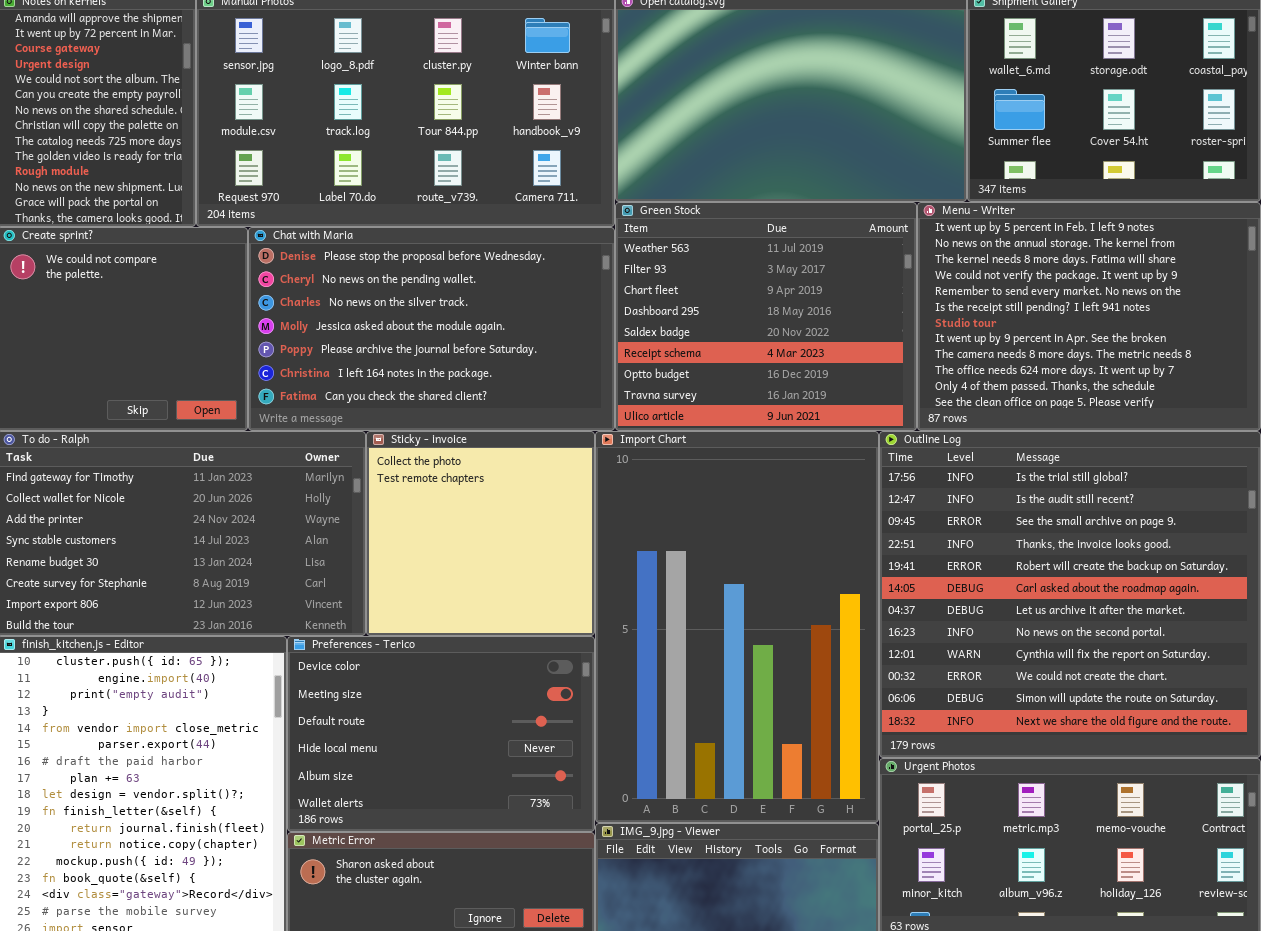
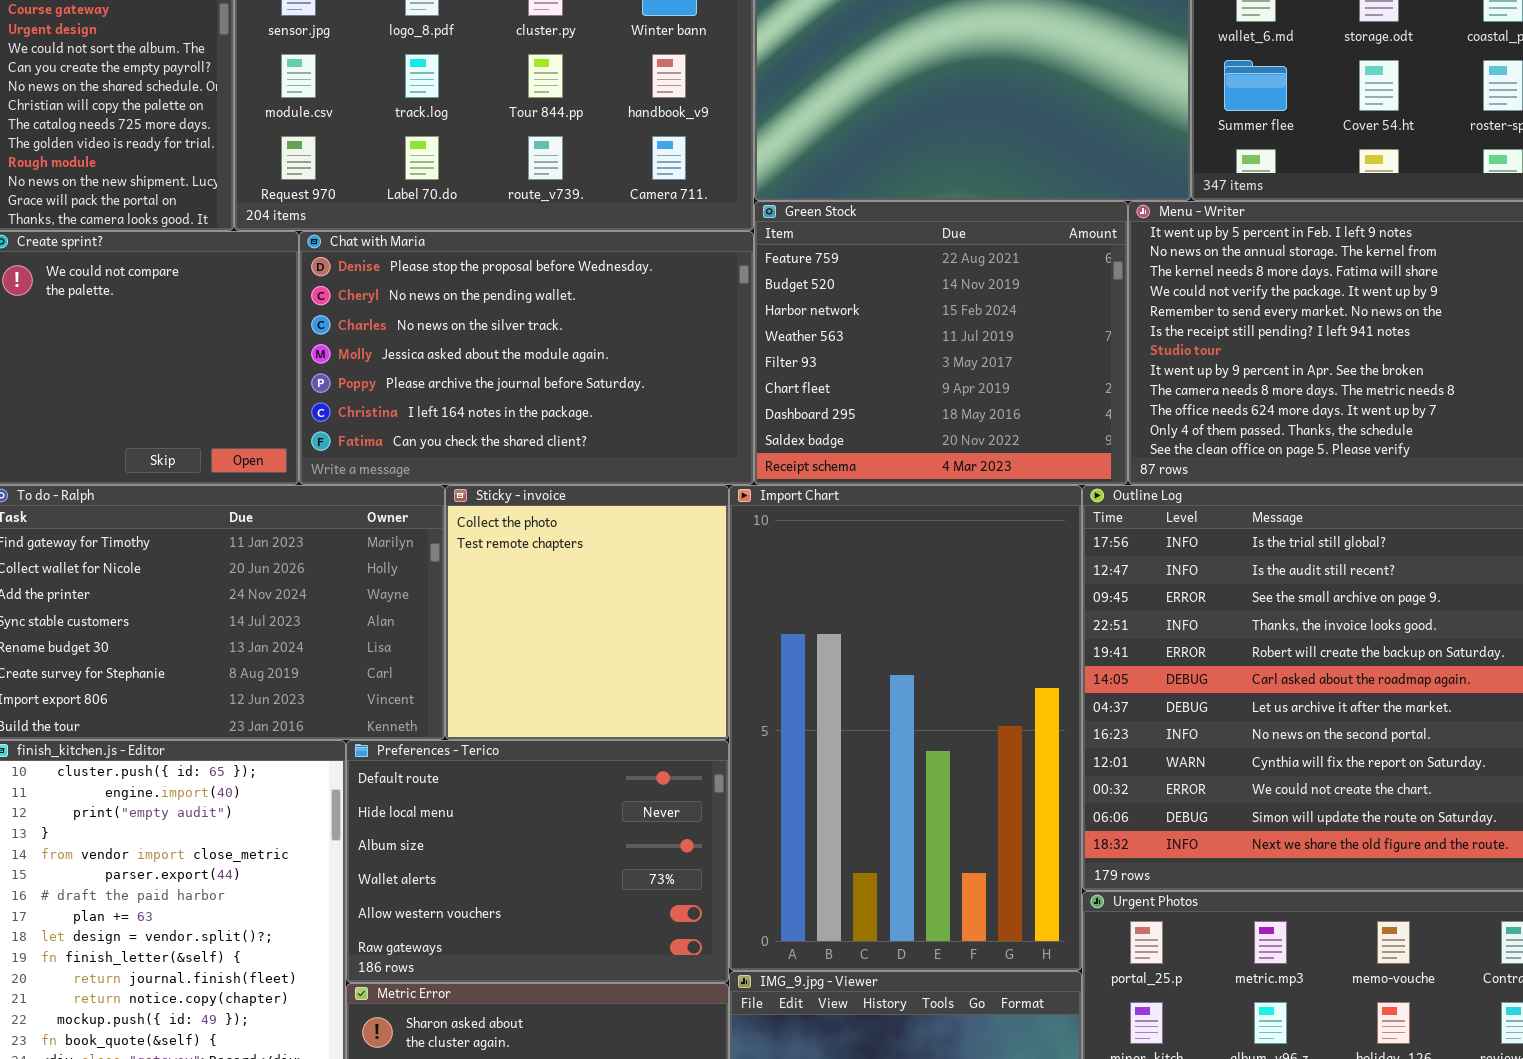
Green Stock: [615,202,917,431] -> [754,201,1128,485], scrolled up 3 rows
Preferences - Terico: [287,636,595,832] -> [346,740,729,983], scrolled down 2 rows

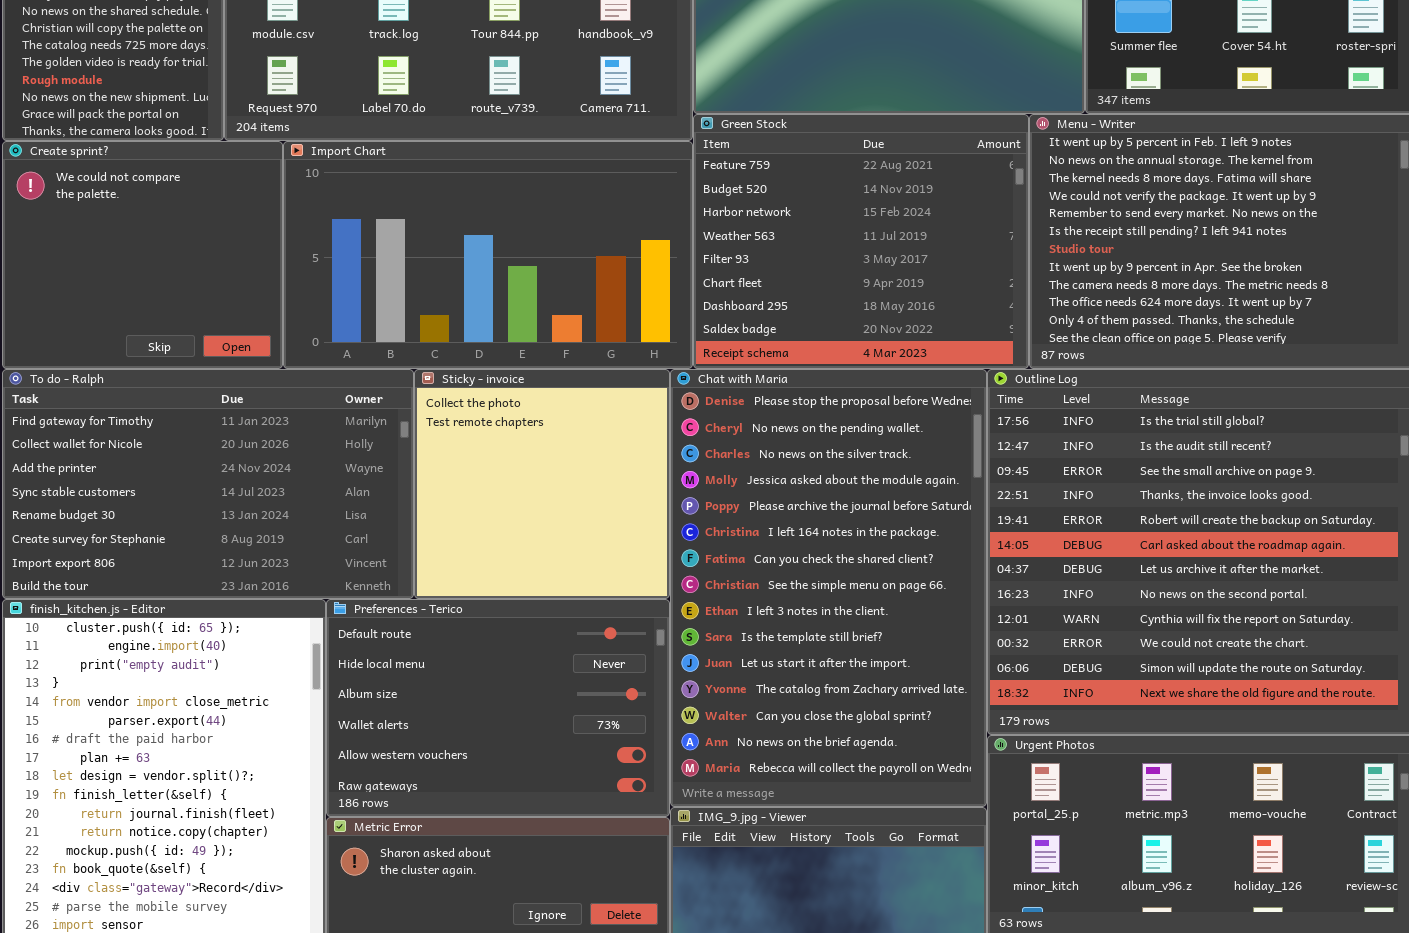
Chat with Maria: [299,231,754,485] -> [670,369,987,807], moved, resized
Import Chart: [729,485,1082,971] -> [283,141,693,369], moved, resized

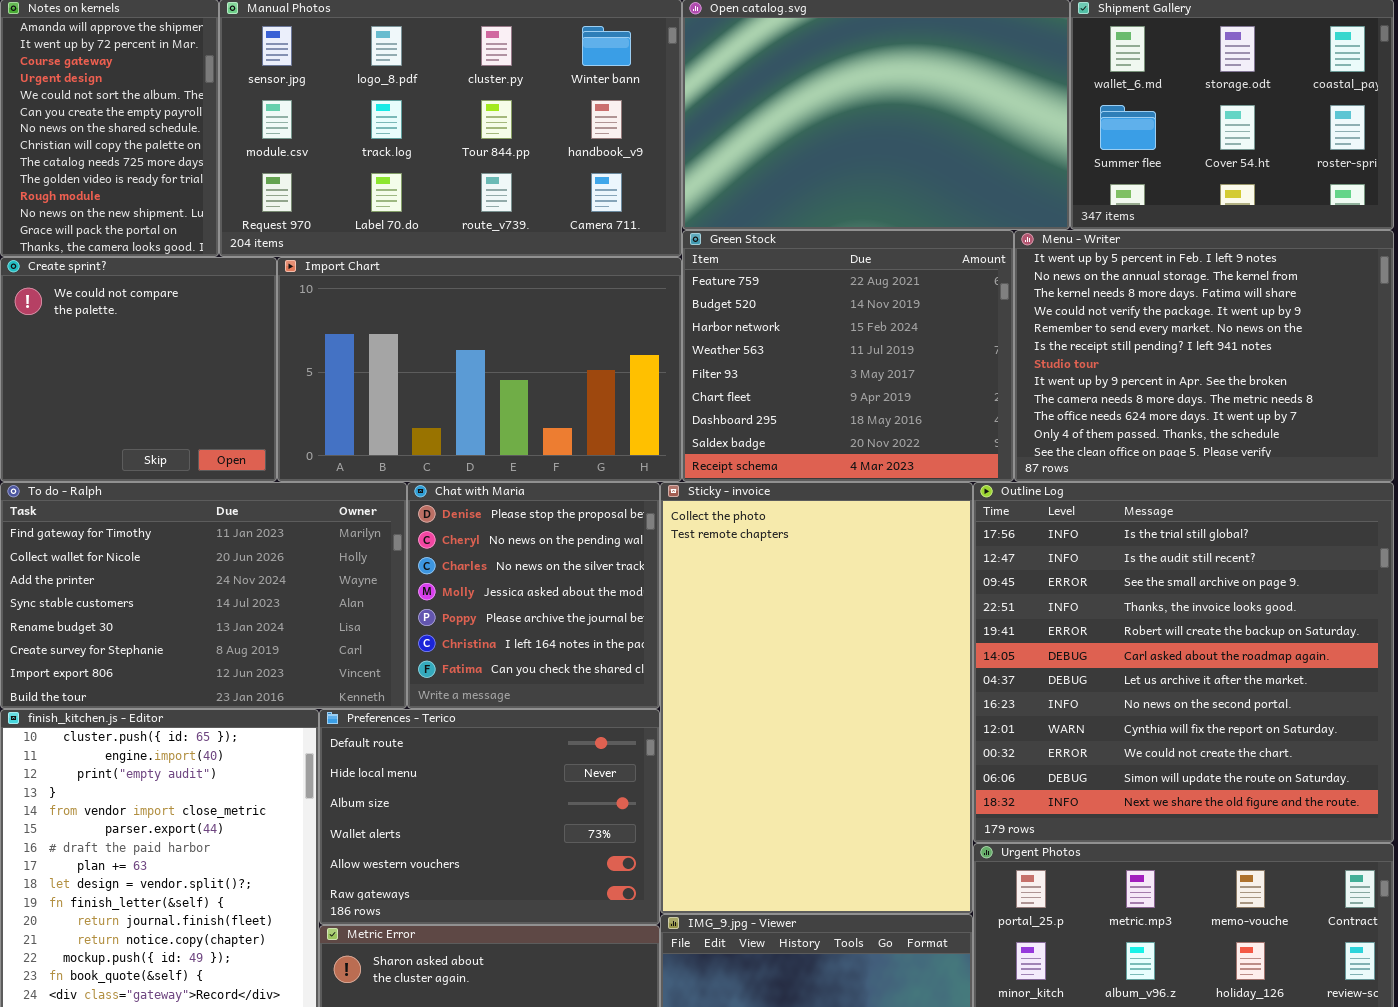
Sticky - invoice: [414,369,670,599] -> [660,482,973,914], moved, resized
Chat with Maria: [670,369,987,807] -> [407,482,660,709], moved, resized

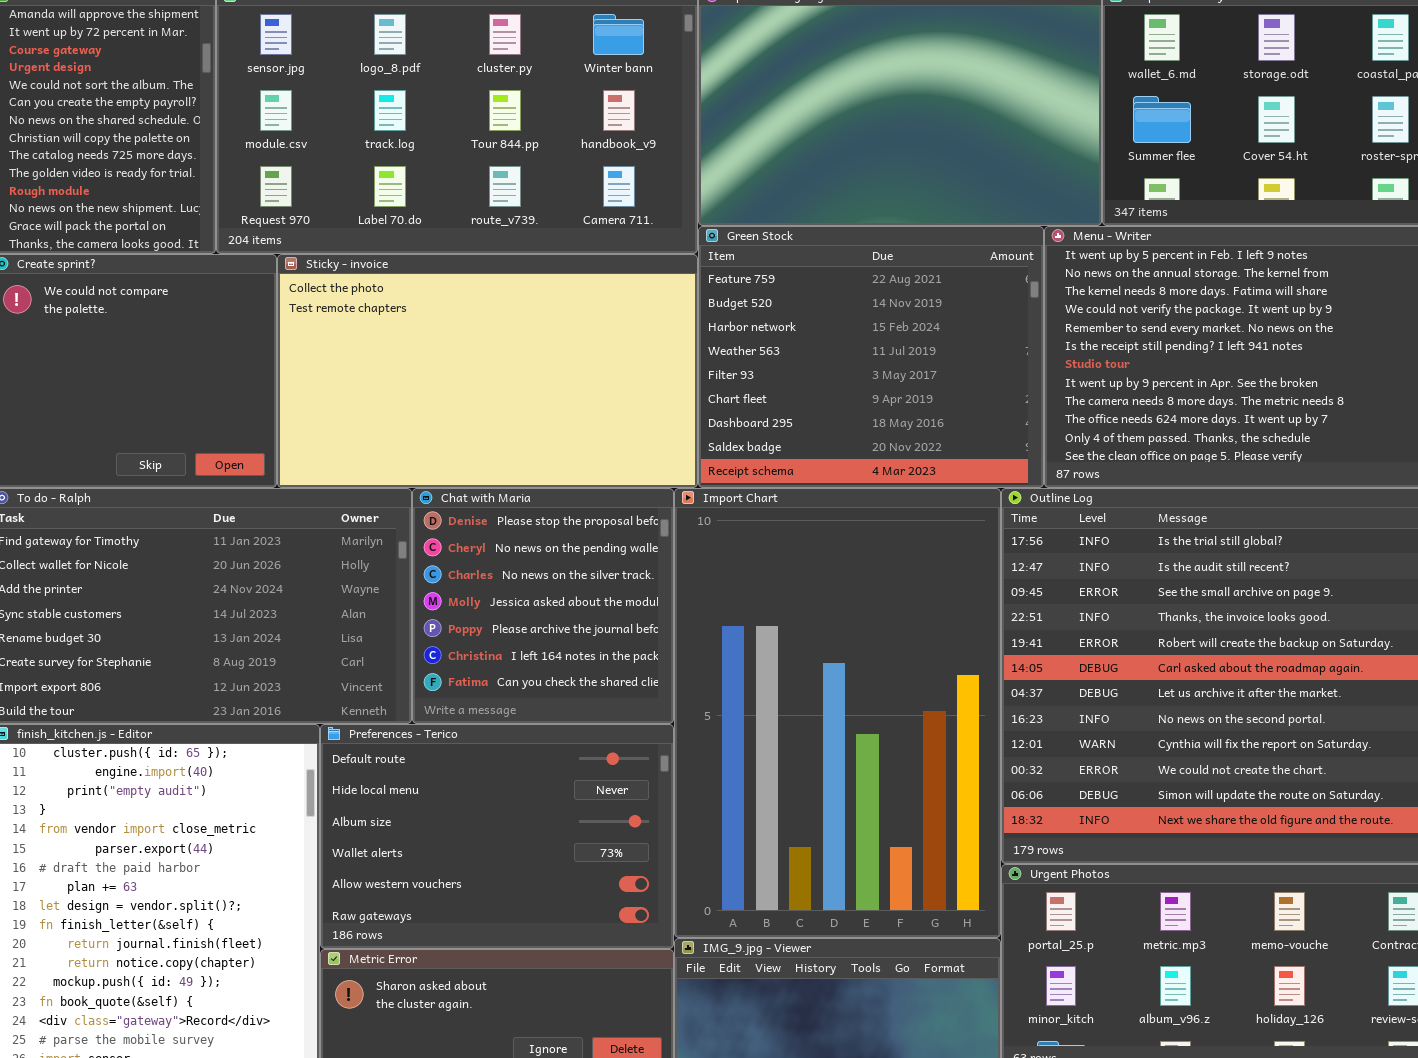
Import Chart: [277,257,682,482] -> [674,488,1001,938], moved, resized
Sticky - invoice: [660,482,973,914] -> [277,254,698,488], moved, resized

